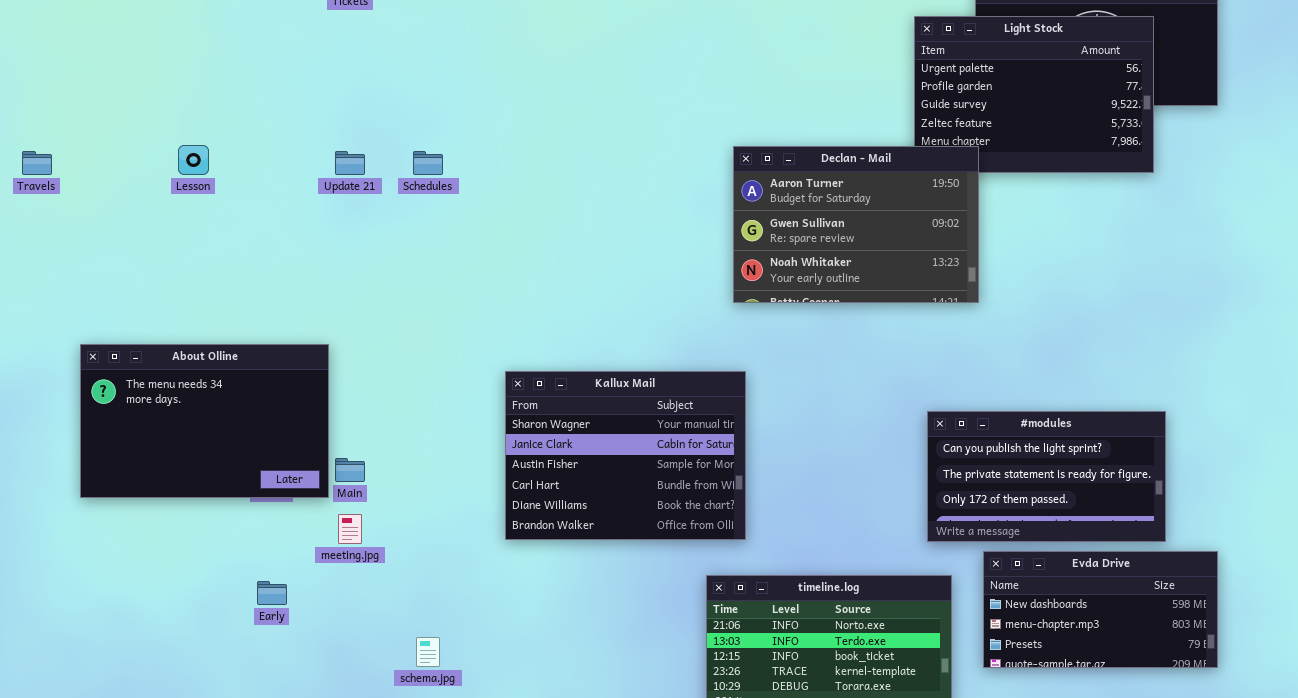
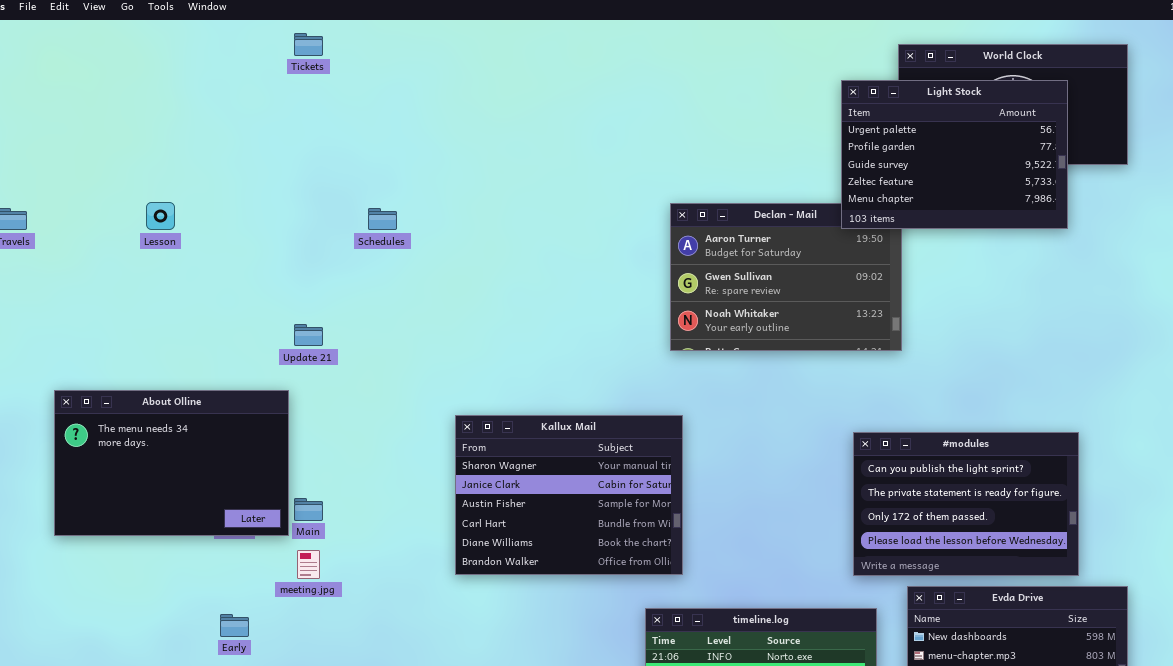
Light Stock: [914,16,1154,173] -> [841,80,1068,229], raised
Update 21: [335,151,365,175] -> [294,324,323,346], moved
#modules: [927,411,1166,542] -> [853,432,1079,576], resized

